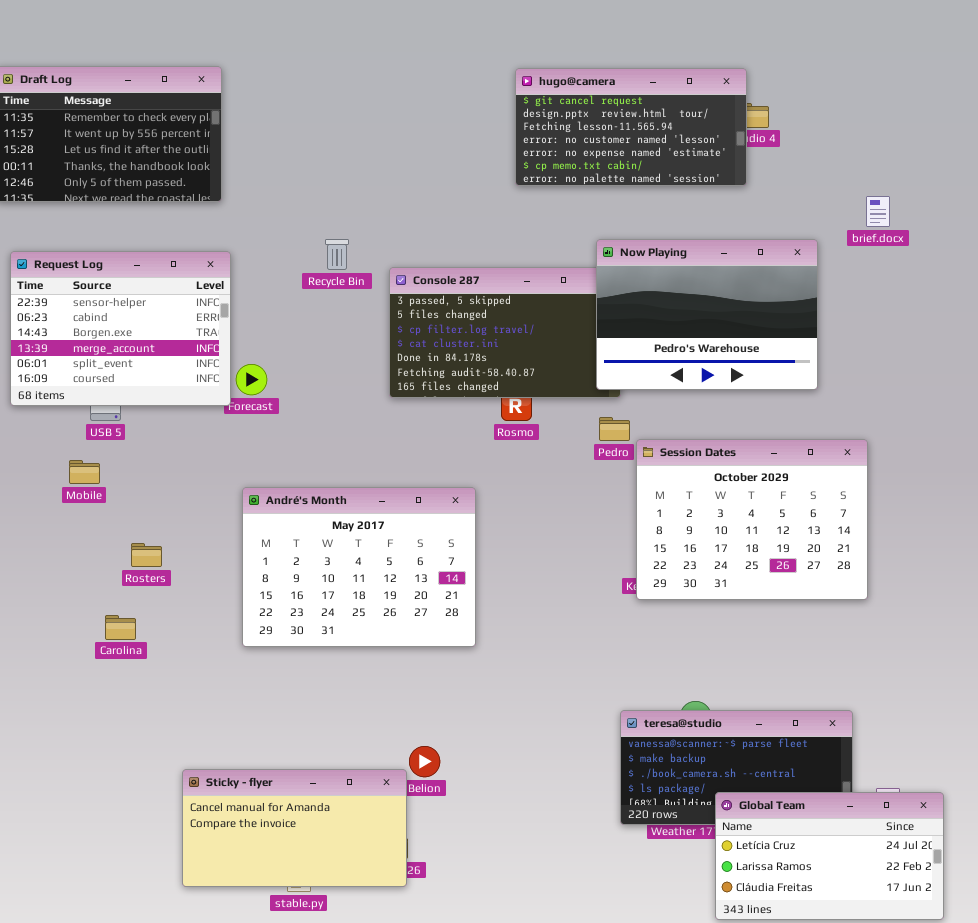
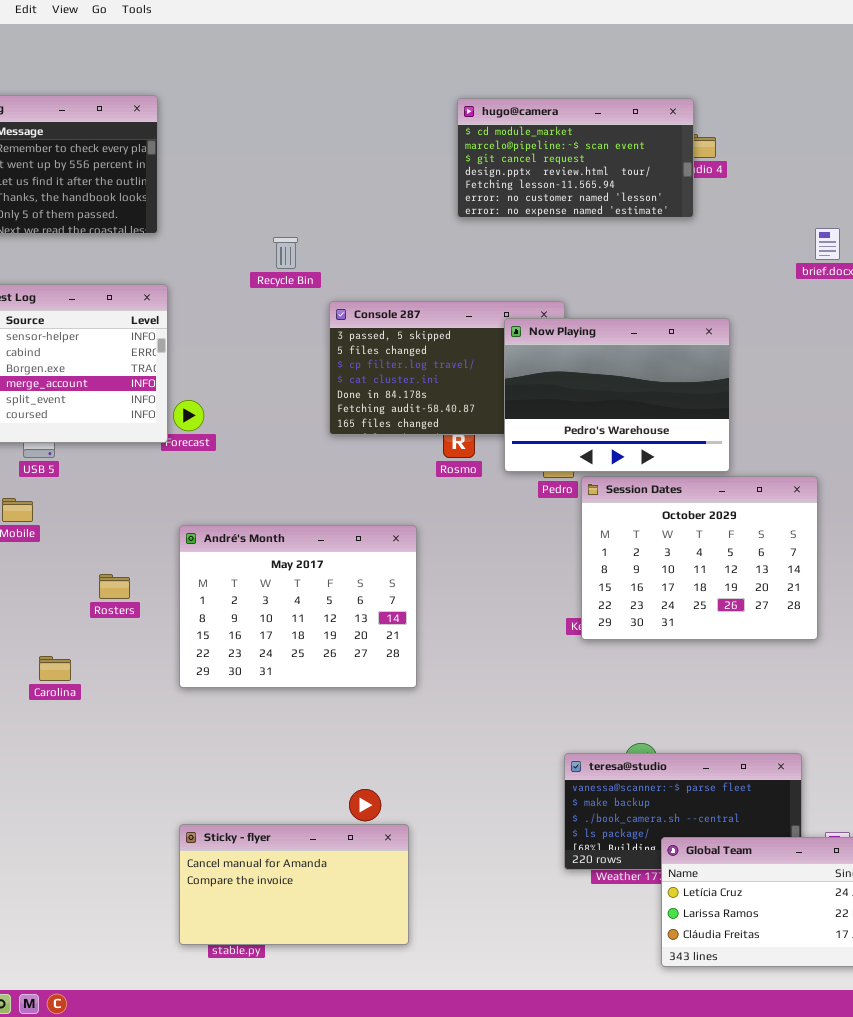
hugo@camera: [515,68,747,186] -> [457,98,694,218], scrolled up 2 rows
Recycle Bin: [325,239,349,270] -> [273,237,298,269], moved
Now Playing: [596,239,818,390] -> [504,318,730,472], moved
Rosters: [131,543,162,567] -> [99,574,130,599], moved
Sticky - flyer: [182,769,407,887] -> [179,824,409,945], moved

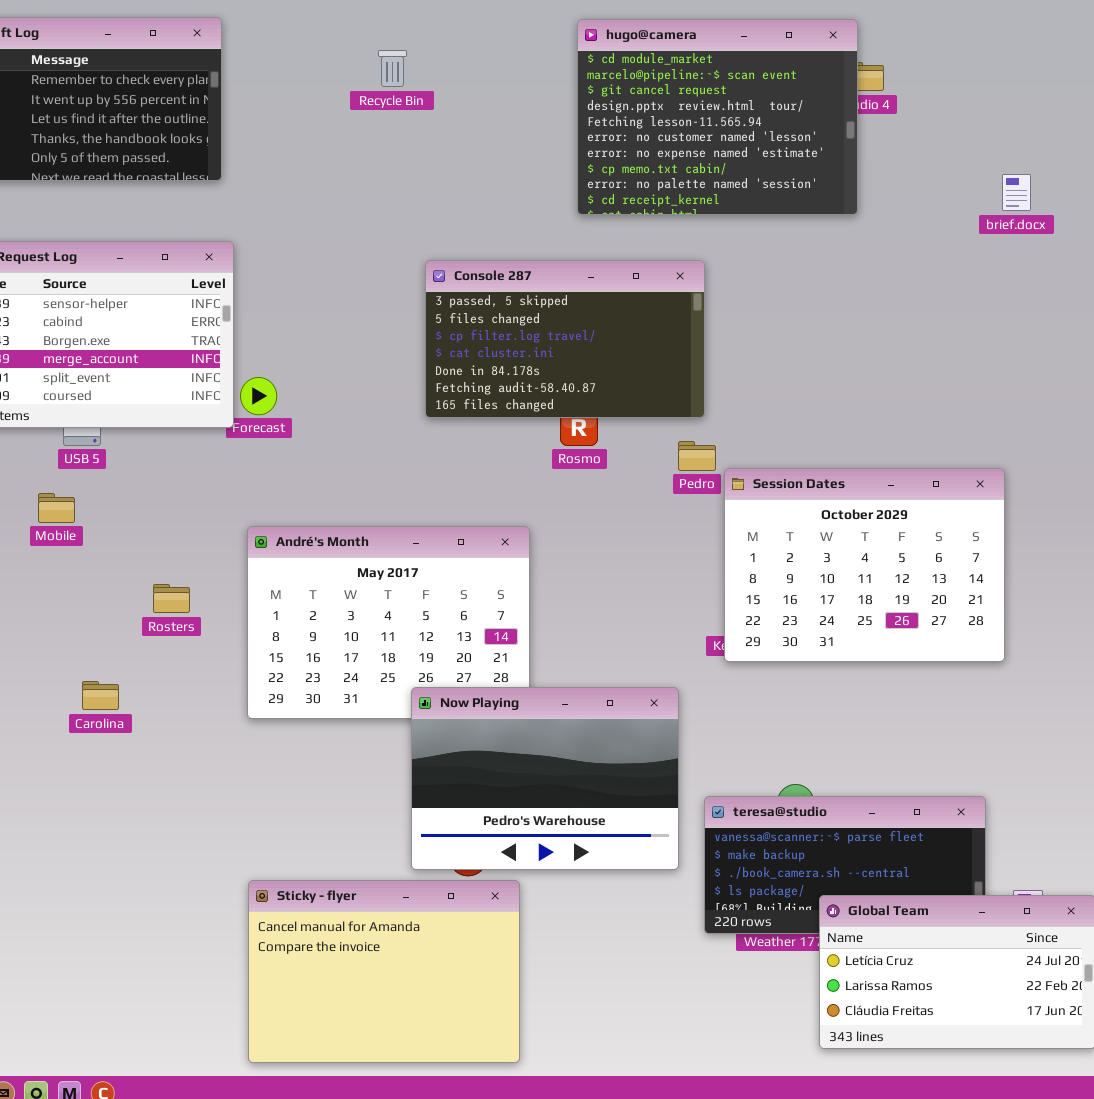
hugo@camera: [457,98,694,218] -> [577,19,858,215], resized
Recycle Bin: [273,237,298,269] -> [378,50,407,87], moved
Now Playing: [504,318,730,472] -> [411,687,679,870], moved
Sticky - flyer: [179,824,409,945] -> [248,880,520,1063], resized

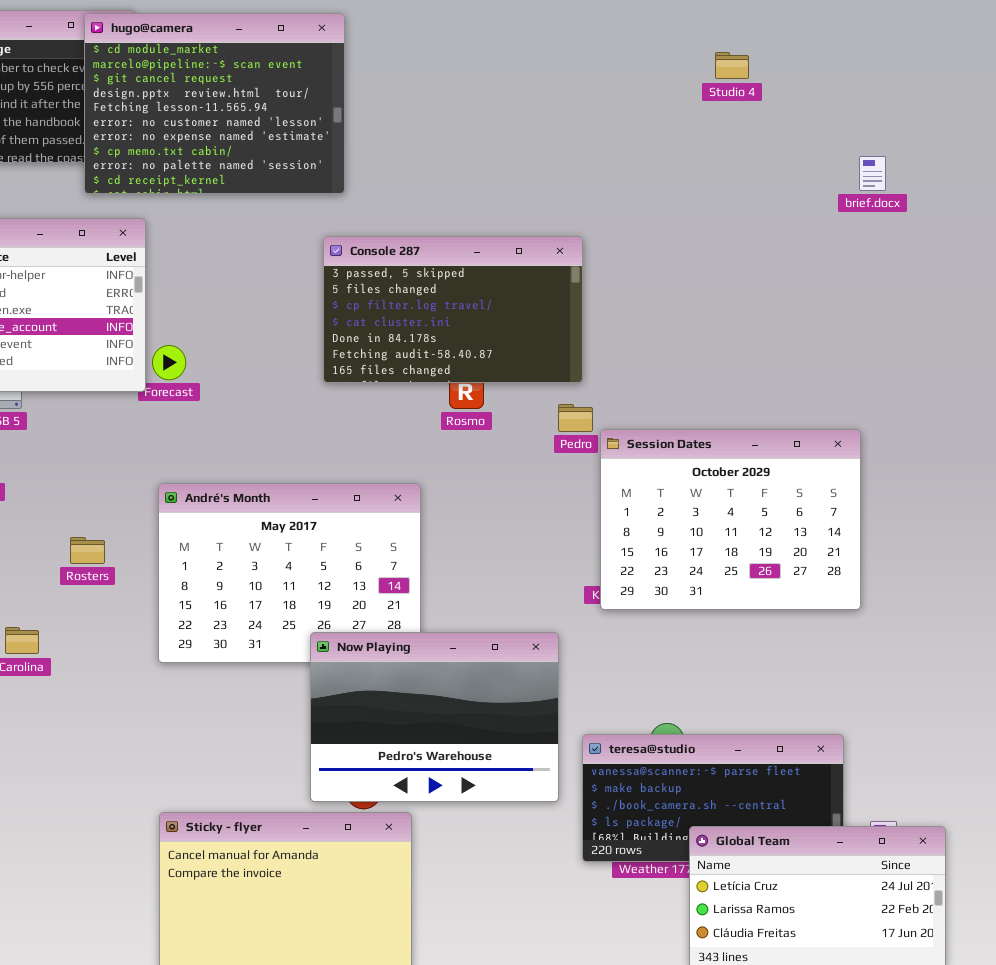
hugo@camera: [577,19,858,215] -> [84,13,345,194], moved

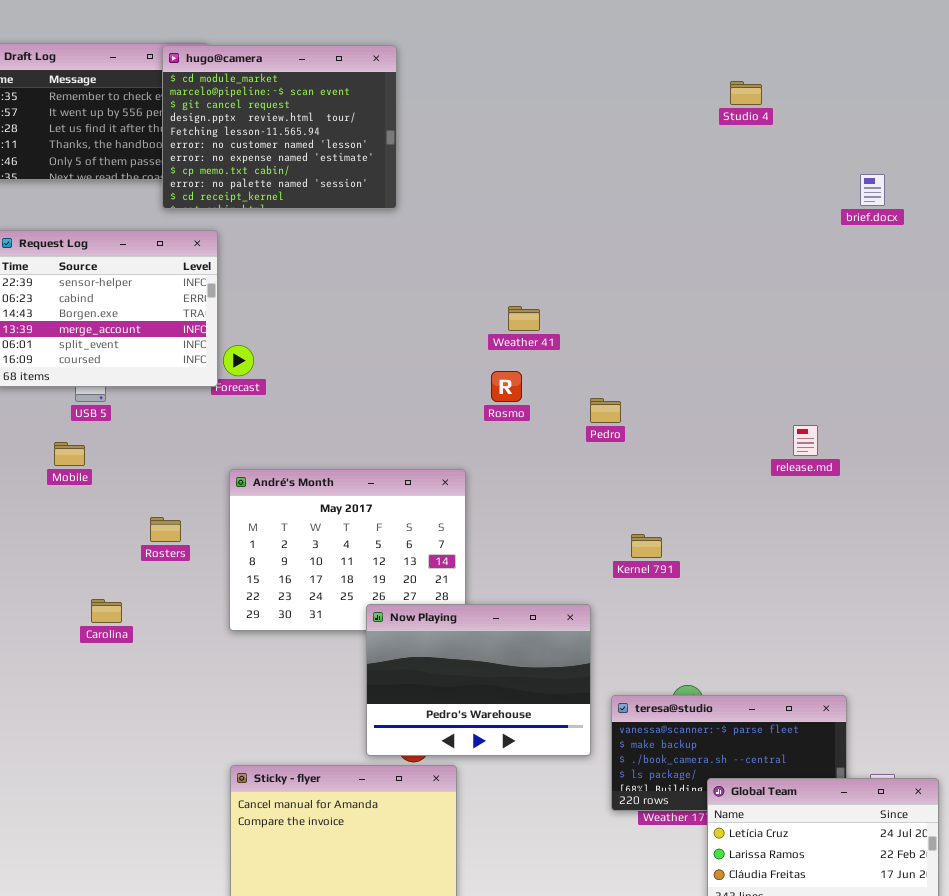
Console 287: [323,236,583,383] -> none, closed
Session Dates: [600,429,861,610] -> none, closed

